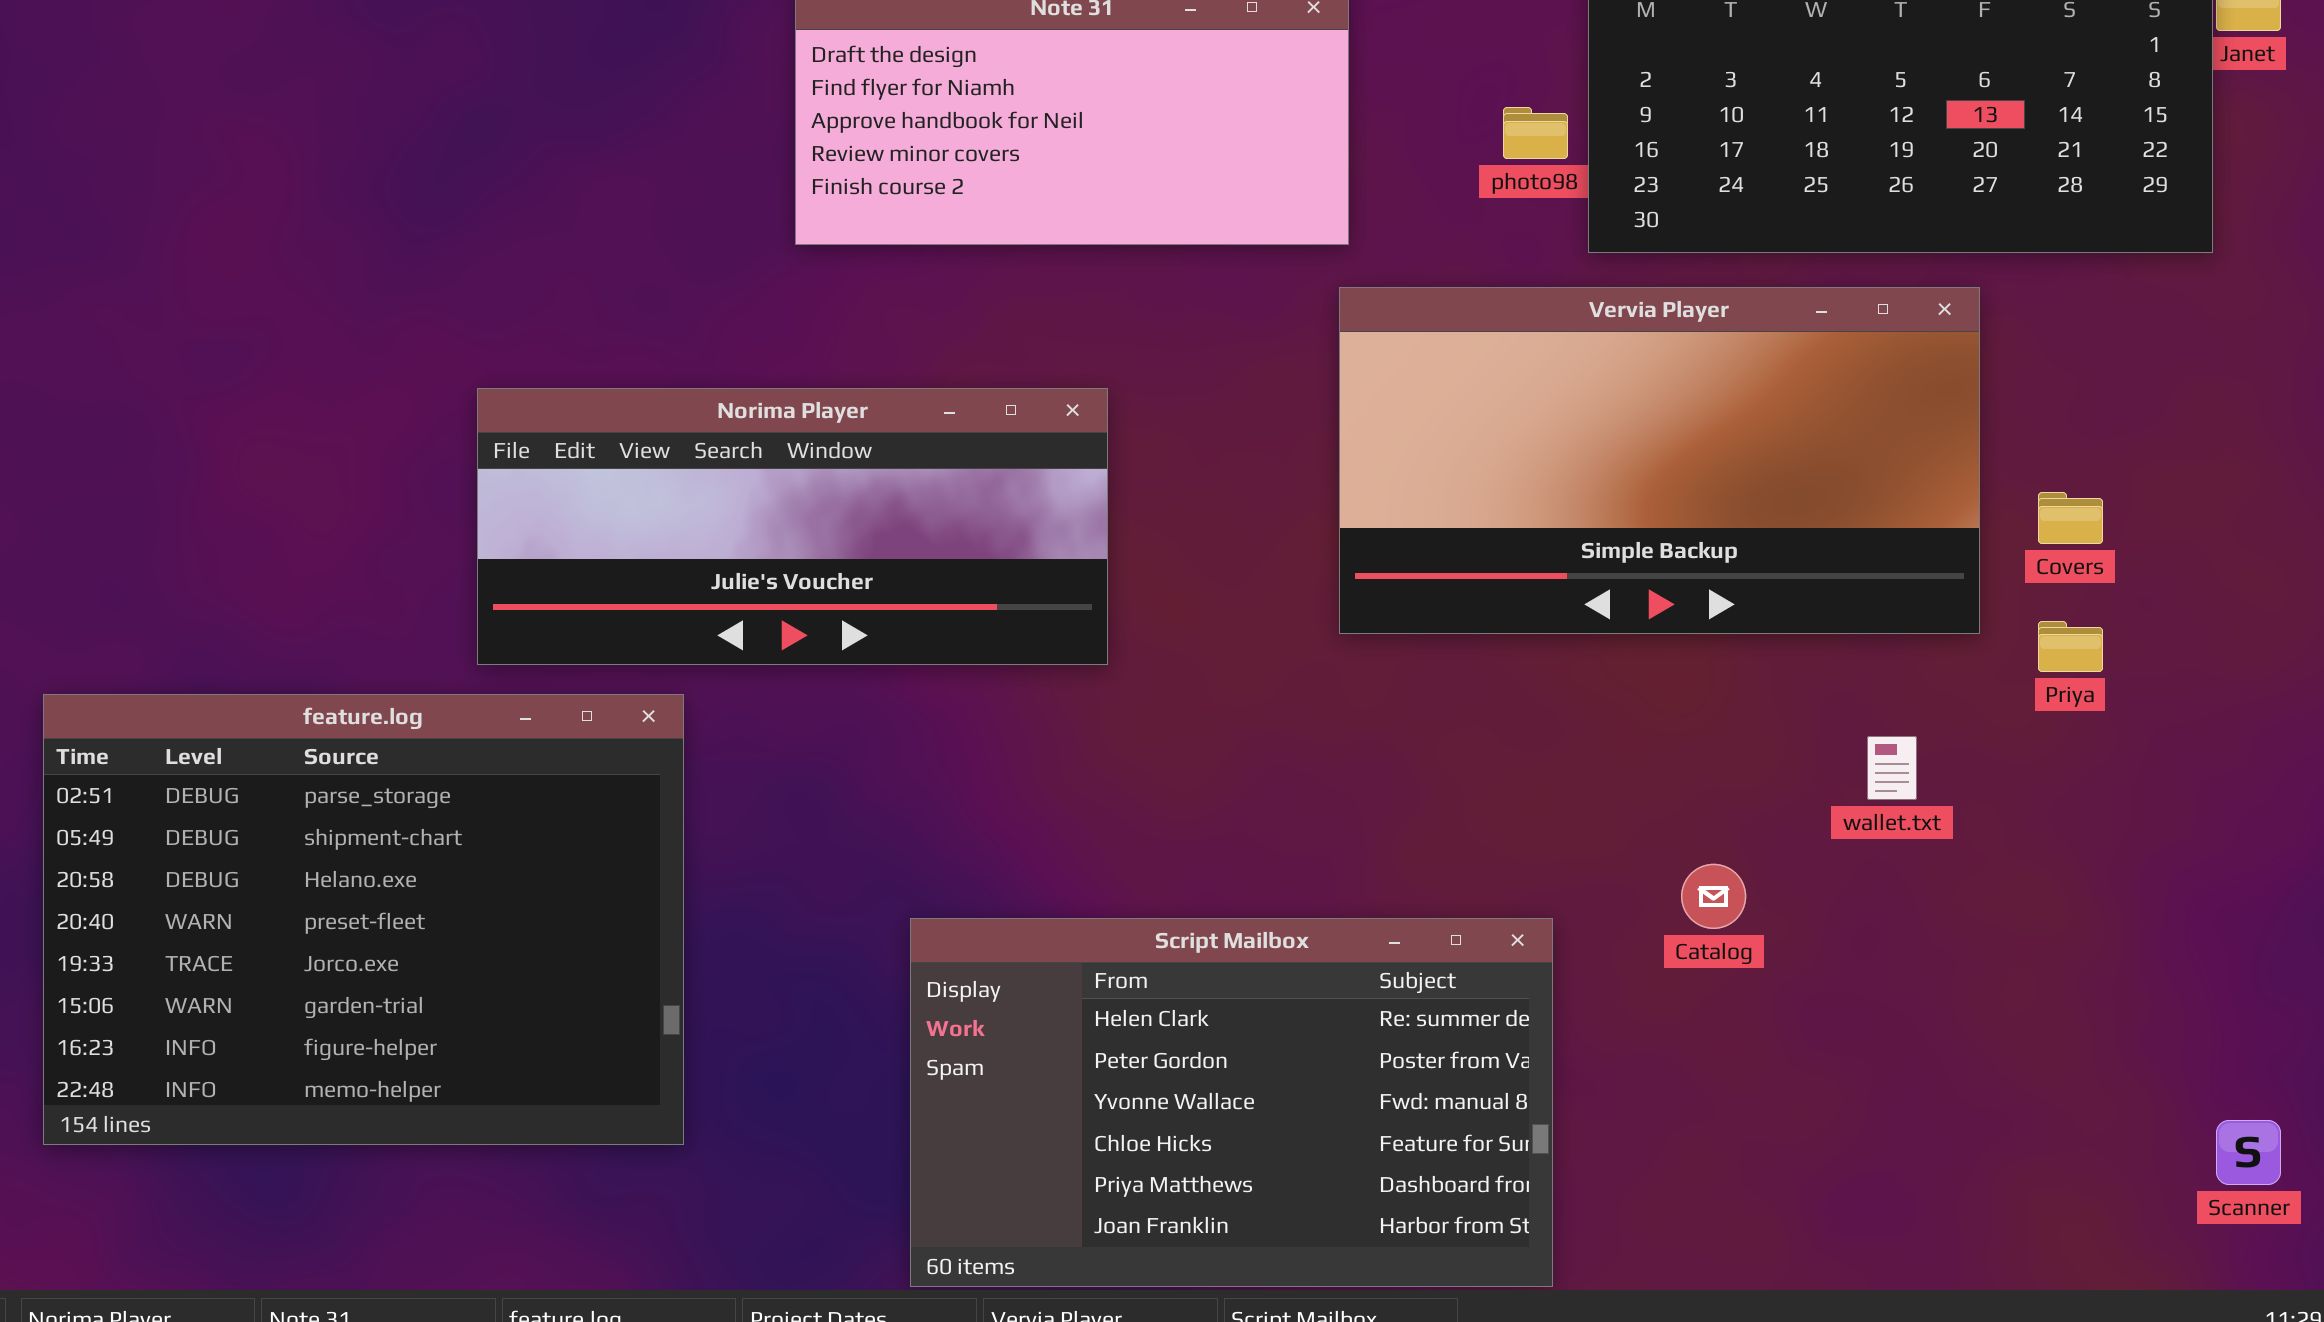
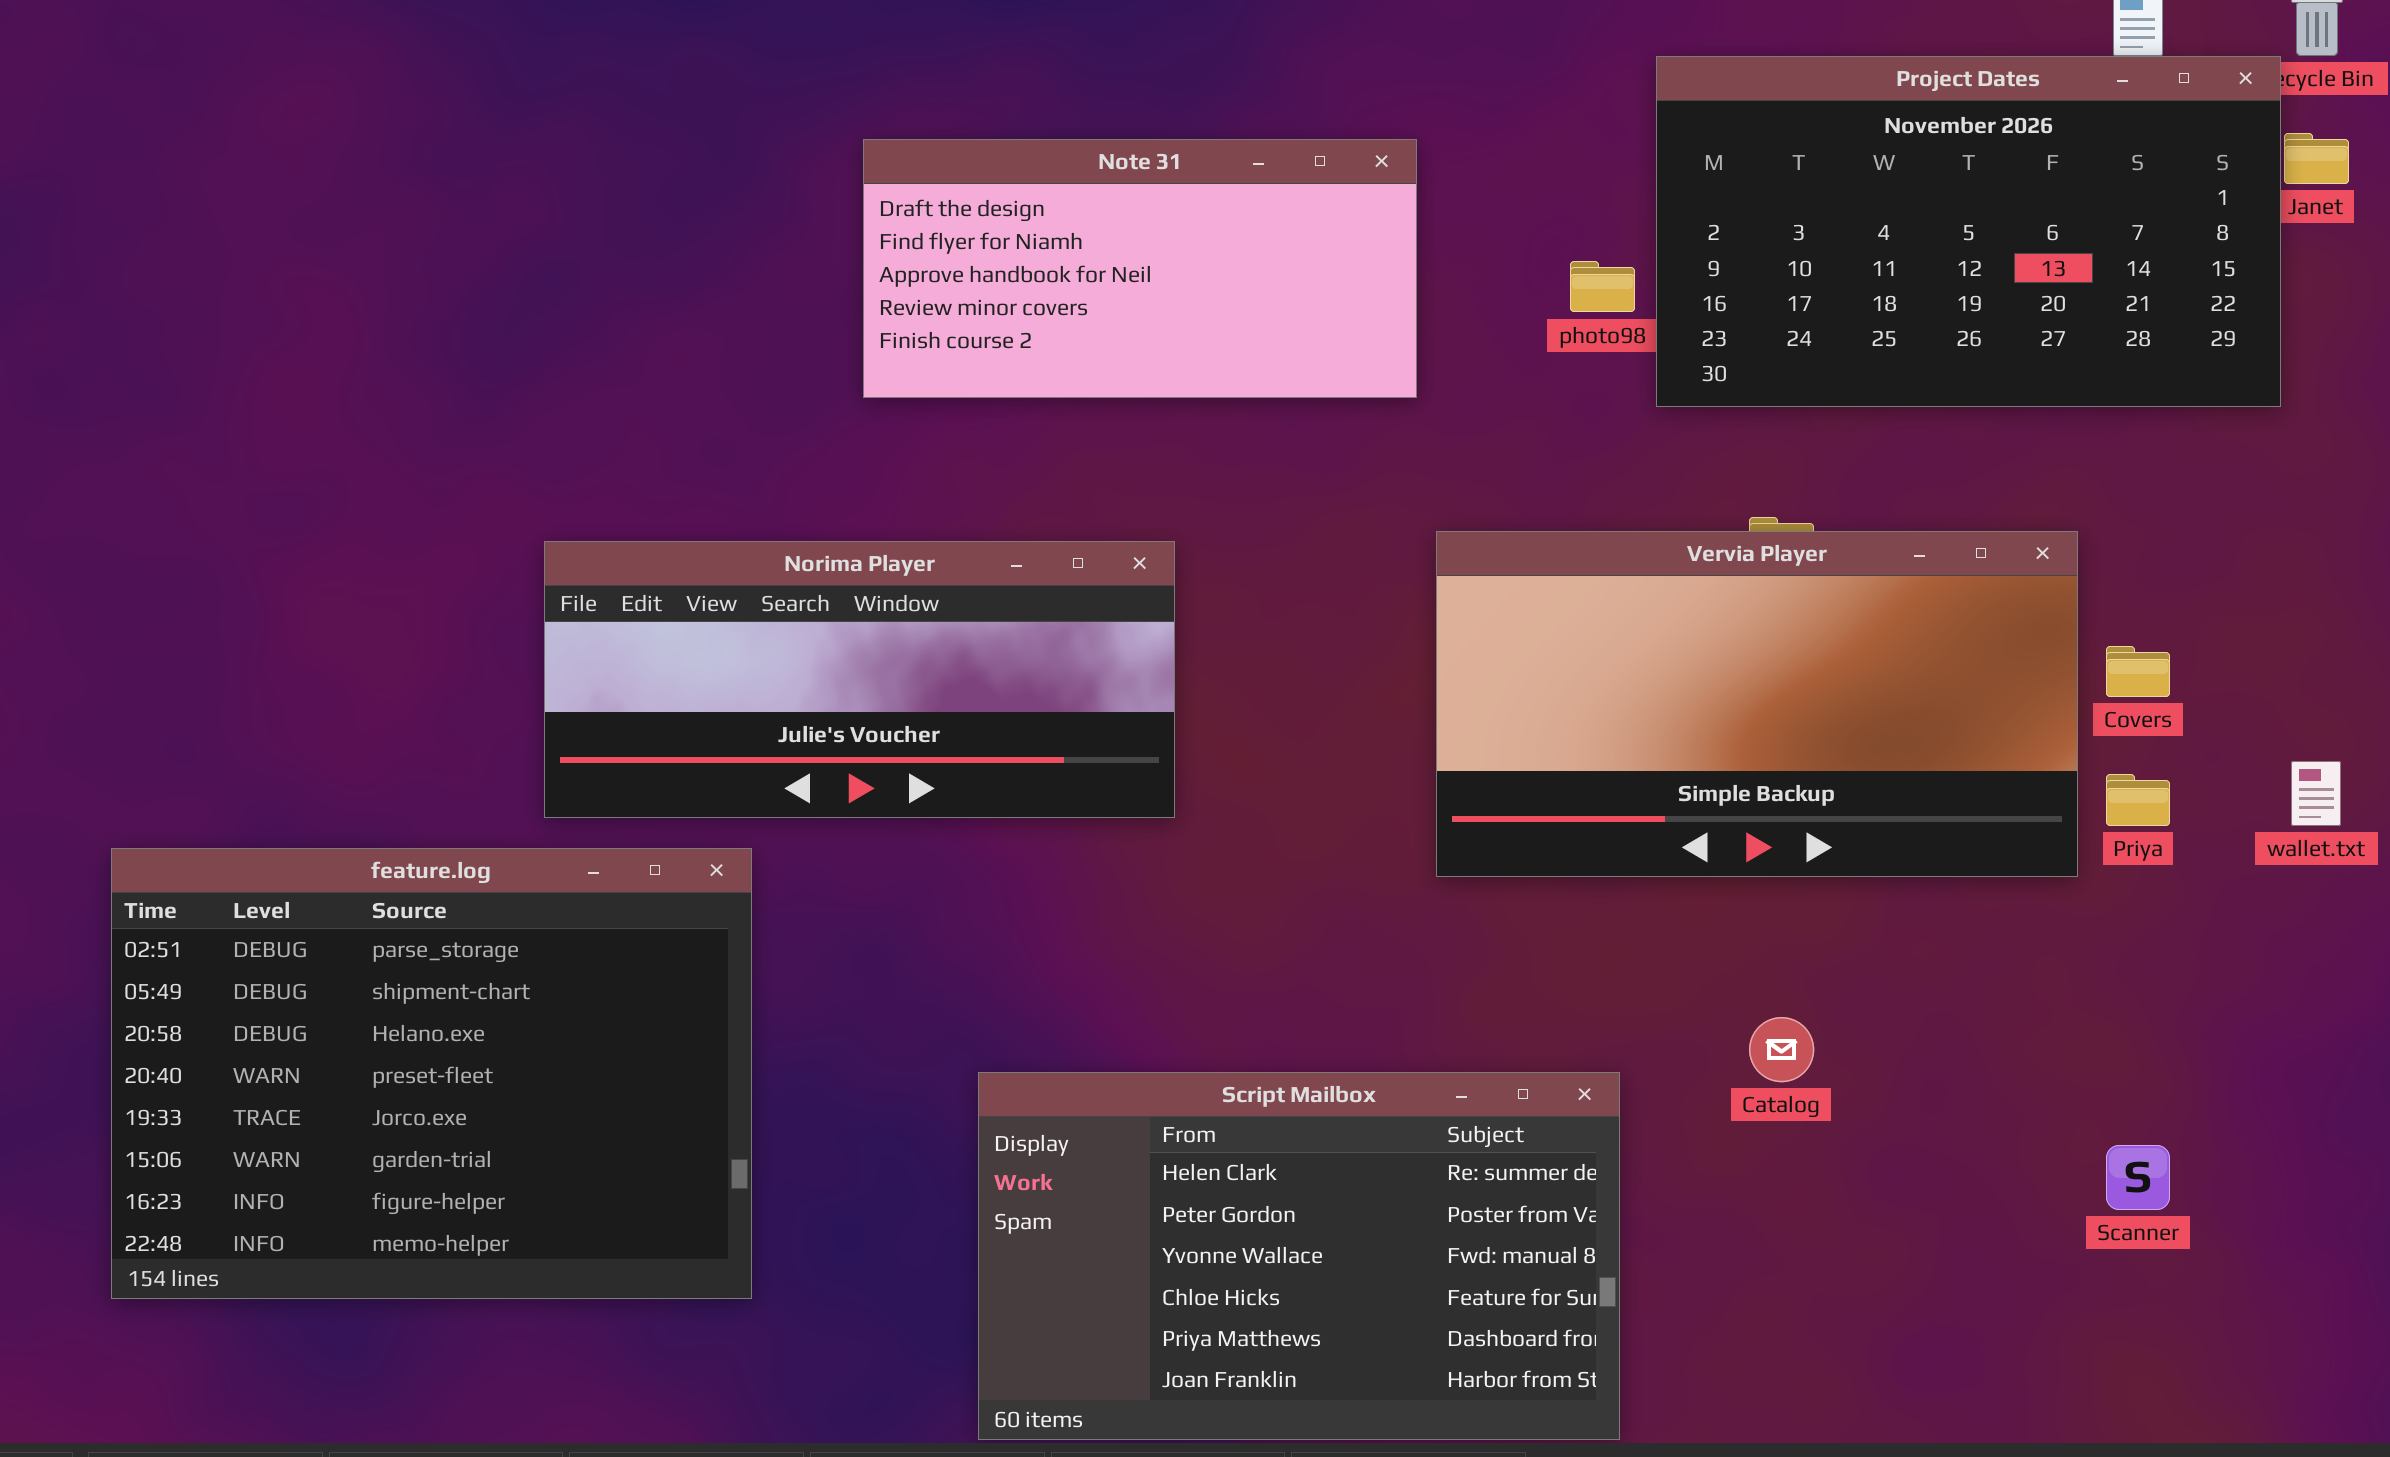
Vervia Player: [1339,287,1980,634] -> [1436,531,2078,877], moved
wallet.txt: [1867,736,1917,800] -> [2291,761,2341,826], moved
Scanner: [2216,1120,2281,1185] -> [2106,1145,2170,1210], moved

